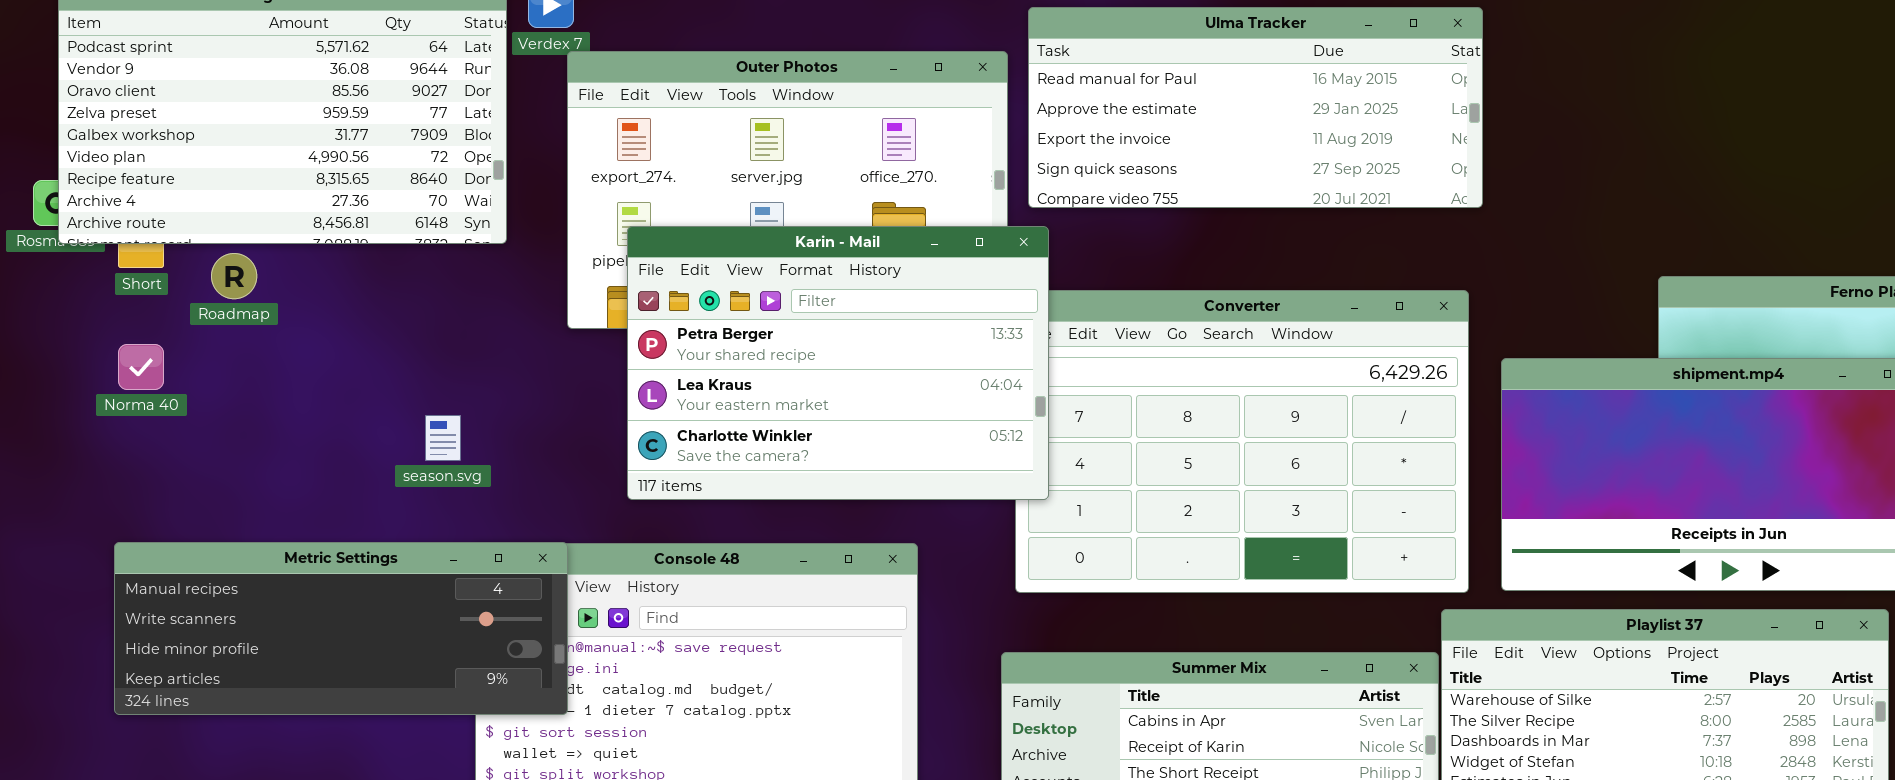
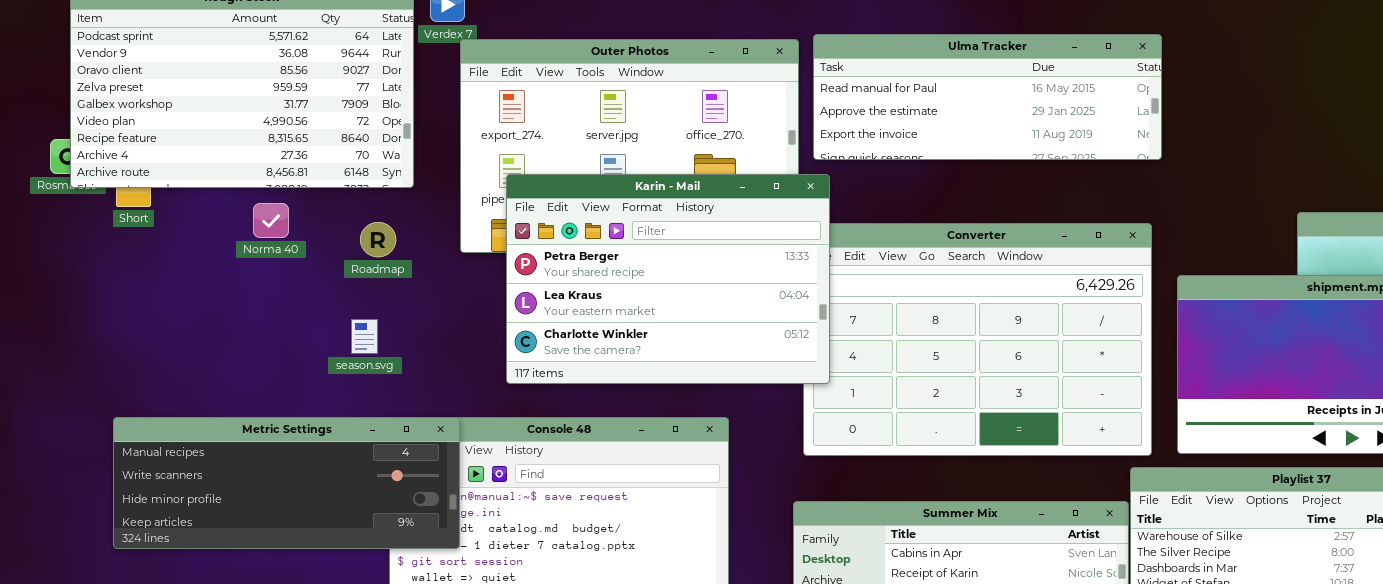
Ulma Tracker: [1028,7,1483,208] -> [813,34,1162,160], resized
Roadmap: [211,253,257,299] -> [360,222,396,257], moved
Norma 40: [118,344,164,390] -> [253,203,289,238], moved

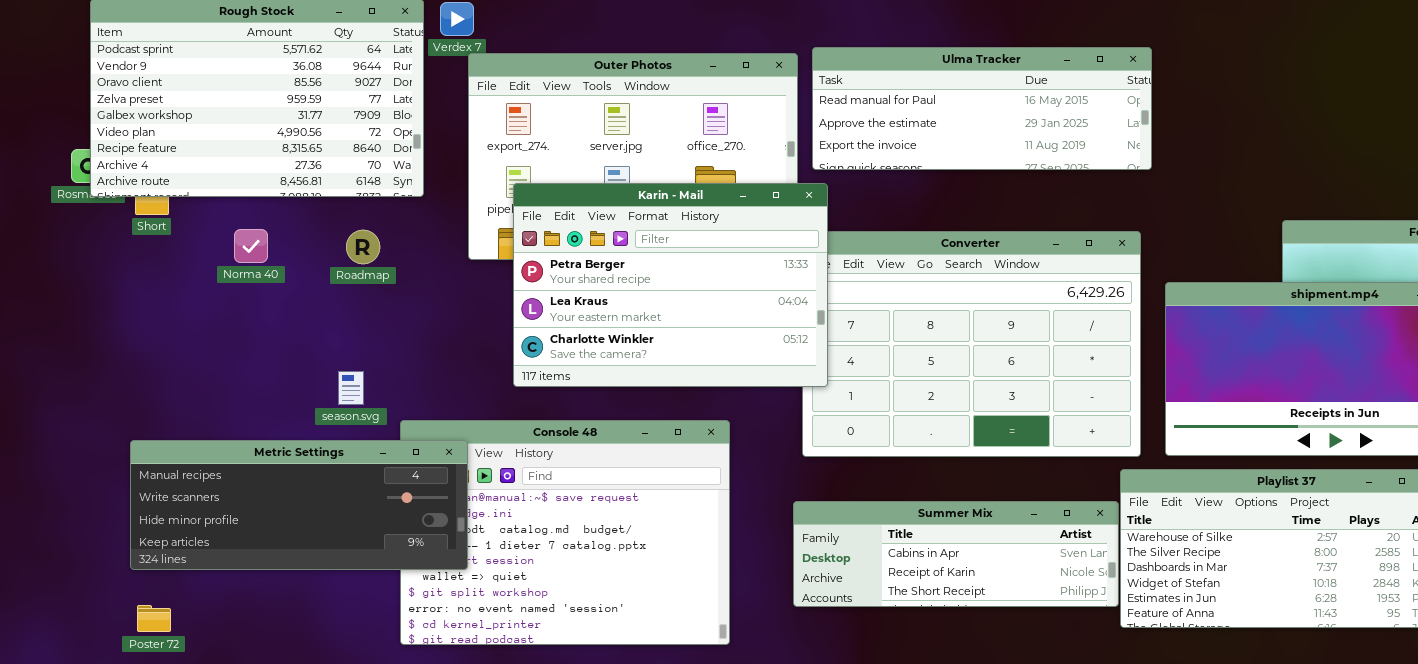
Norma 40: [253,203,289,238] -> [234,229,268,263], moved
Roadmap: [360,222,396,257] -> [346,230,380,264], moved
season.svg: [351,319,378,354] -> [338,371,364,405], moved
Metric Settings: [113,417,460,549] -> [130,440,468,570], moved

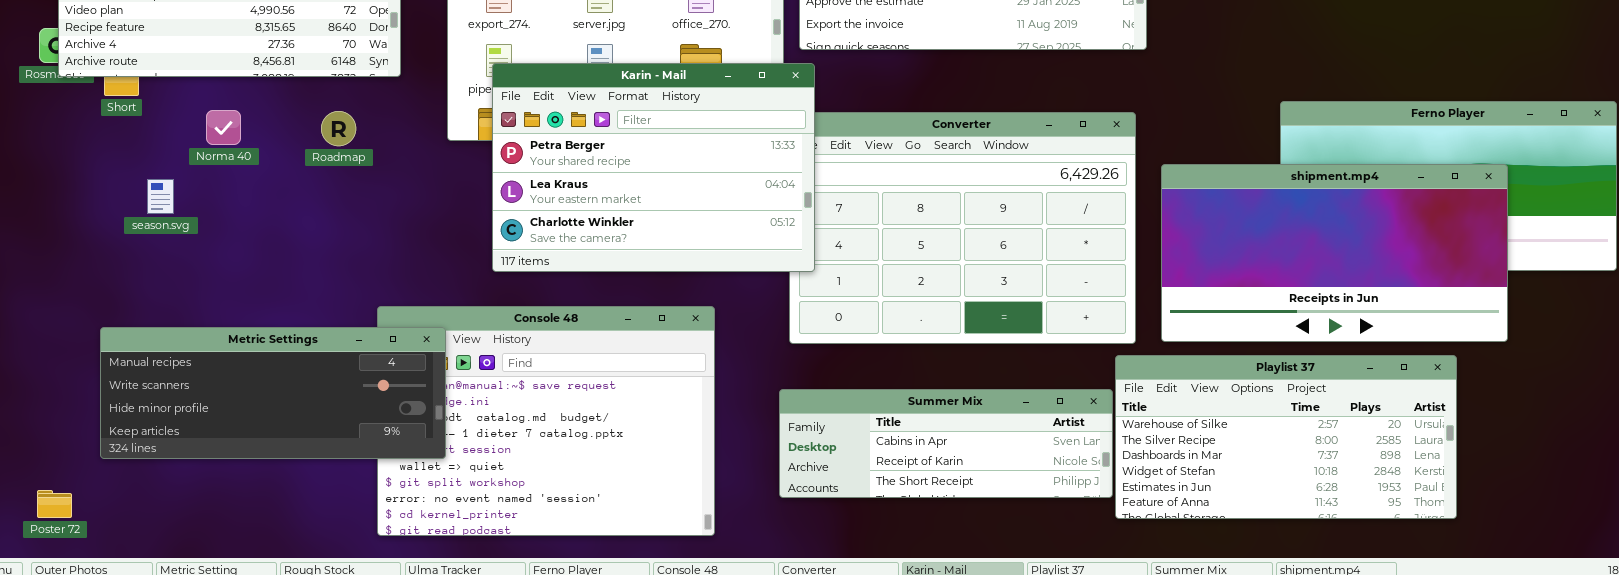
season.svg: [338,371,364,405] -> [147,179,174,214], moved
Poster 72: [137,605,171,632] -> [37,490,72,518], moved

